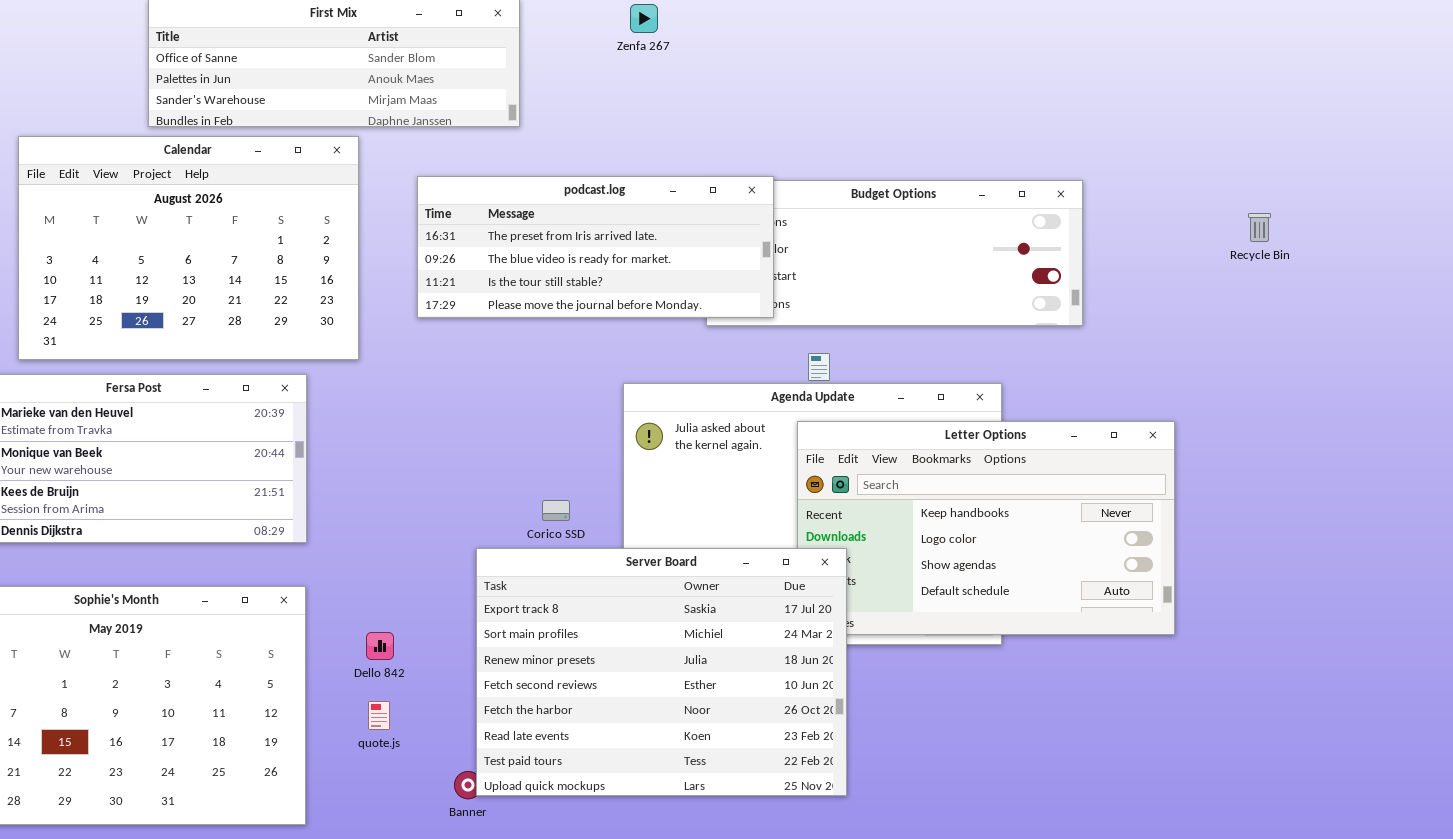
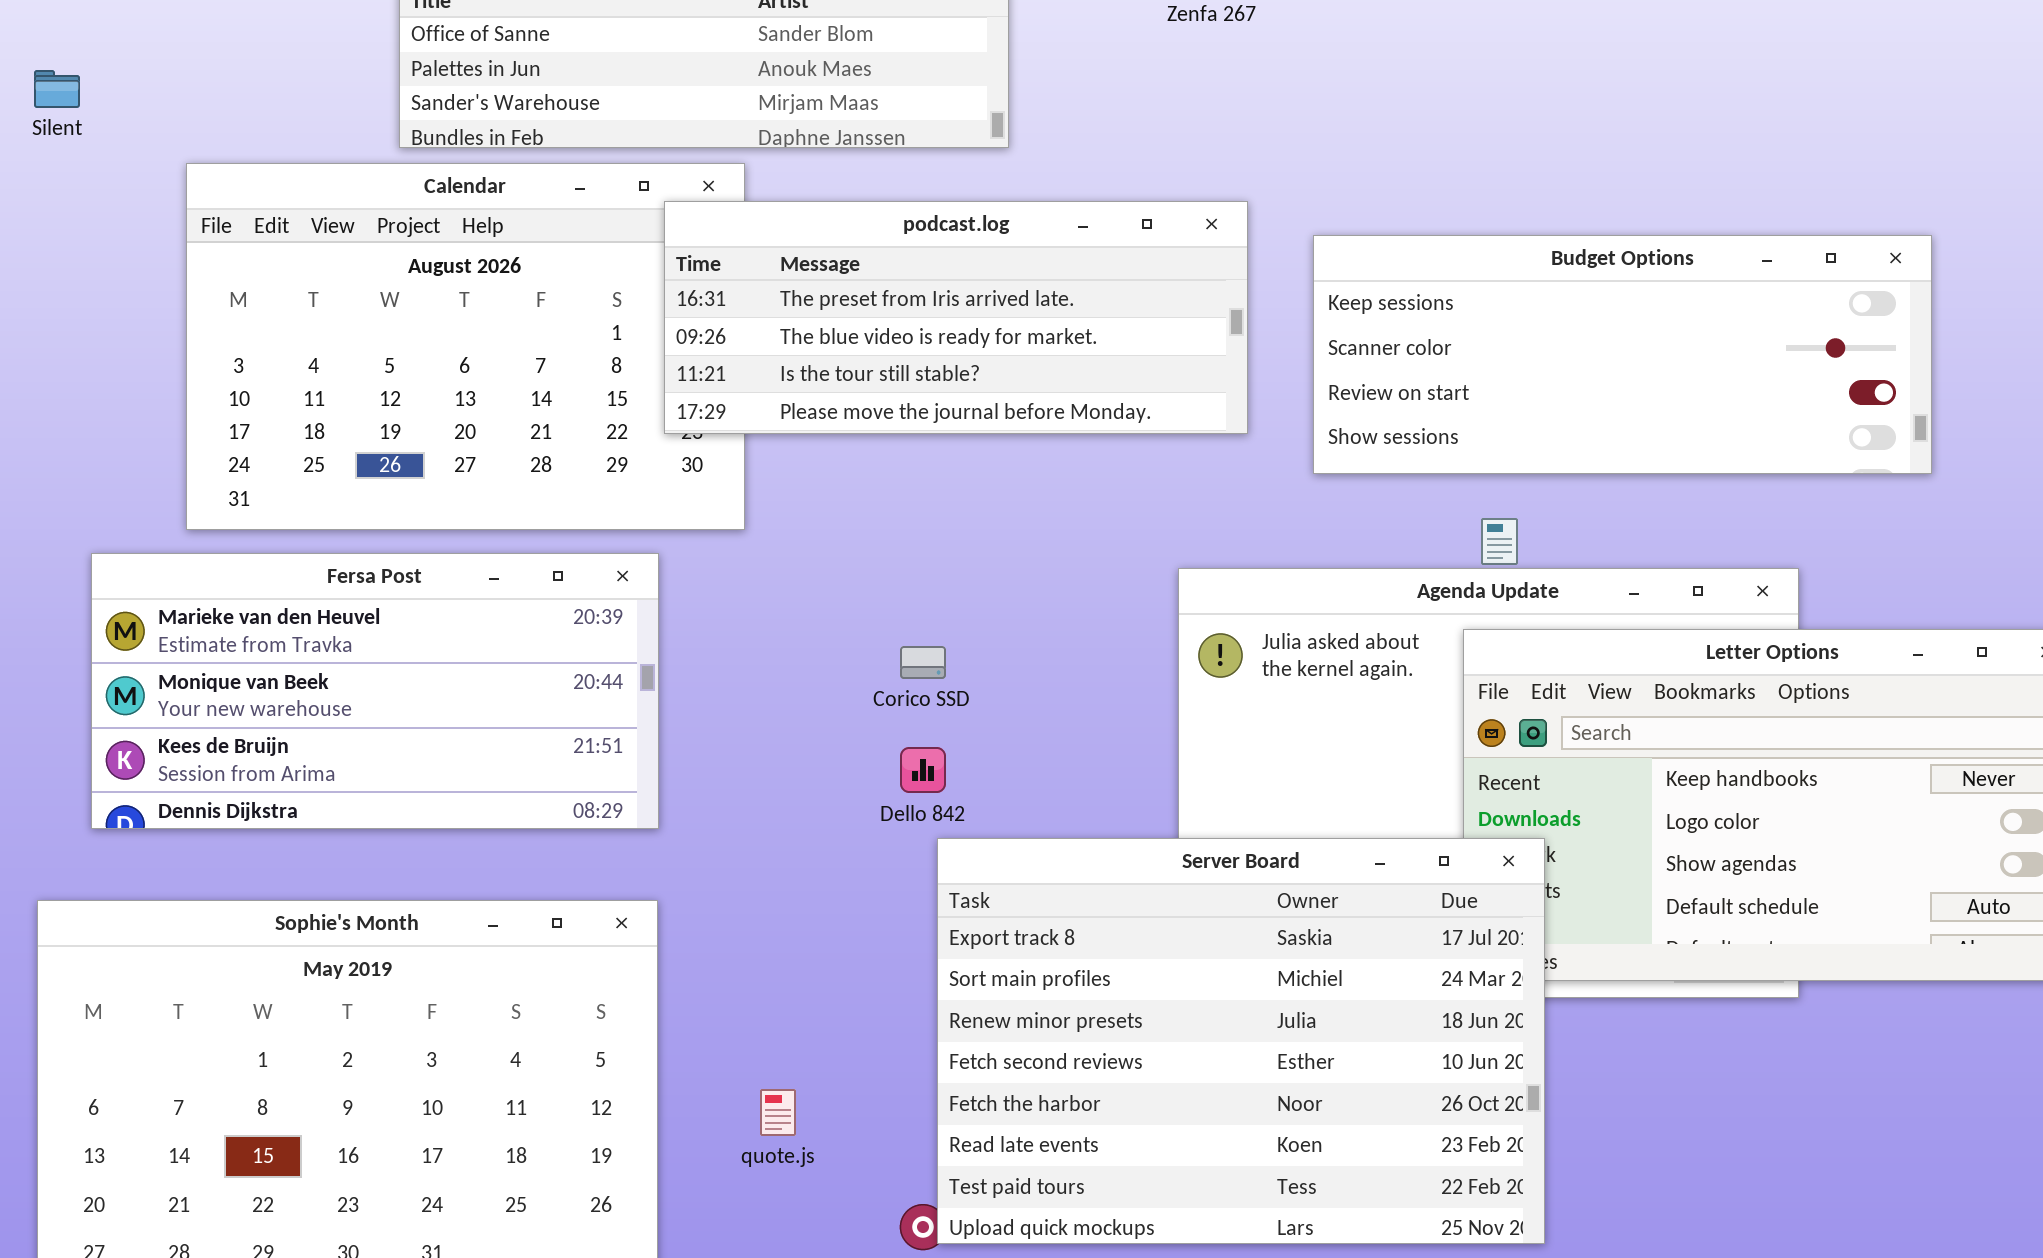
podcast.log: [417,176,774,318] -> [664,201,1248,434], moved
Corico SSD: [542,500,570,521] -> [900,646,946,679], moved
Dello 842: [366,632,394,660] -> [900,747,946,793], moved

